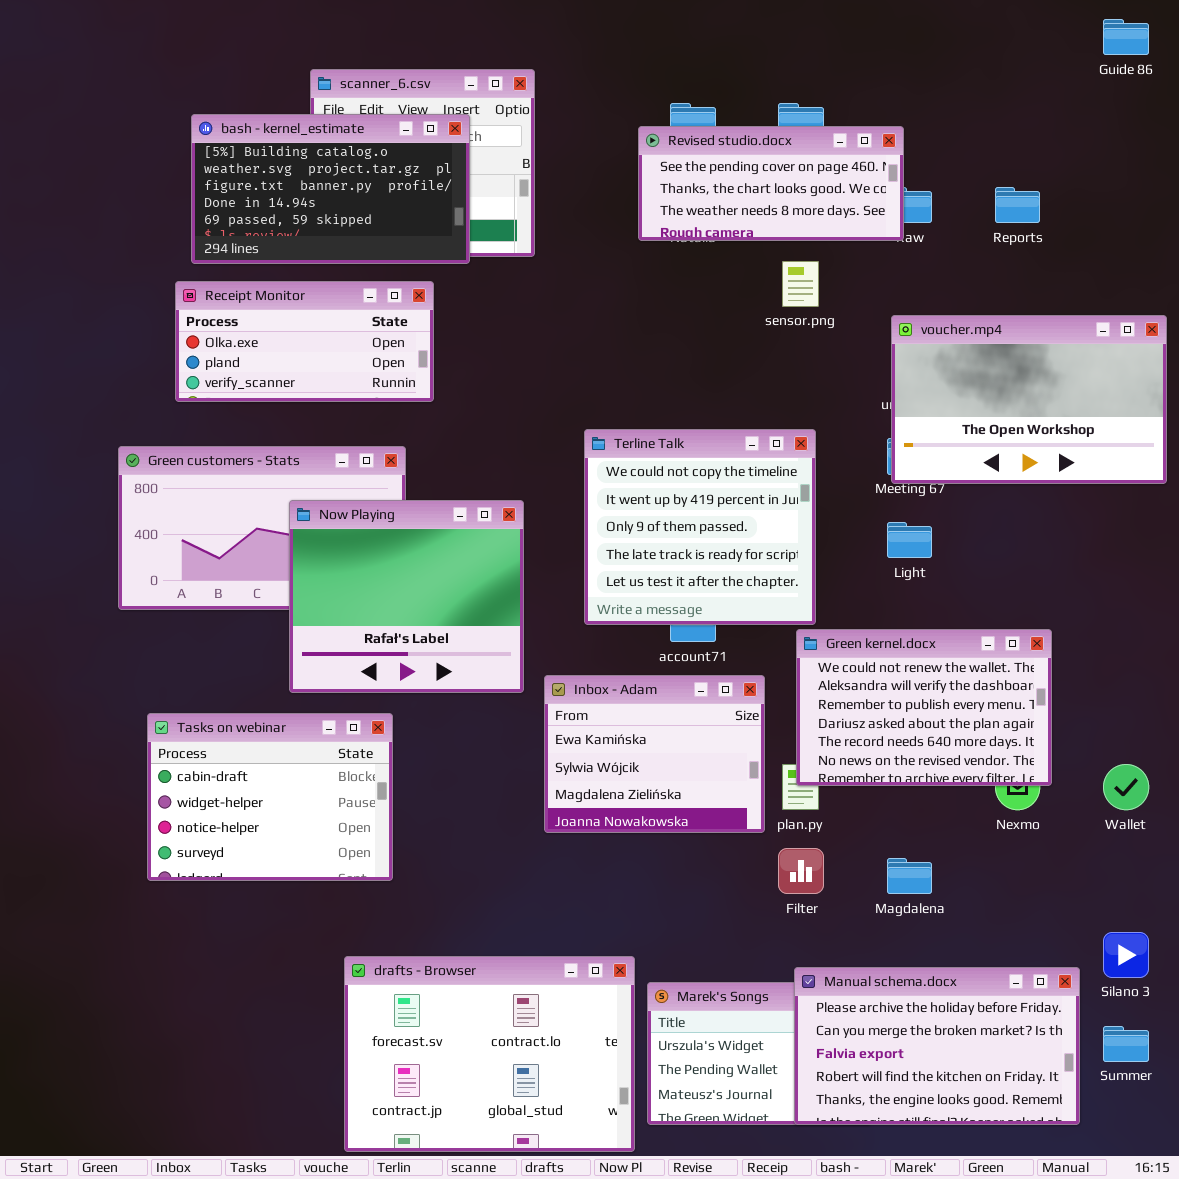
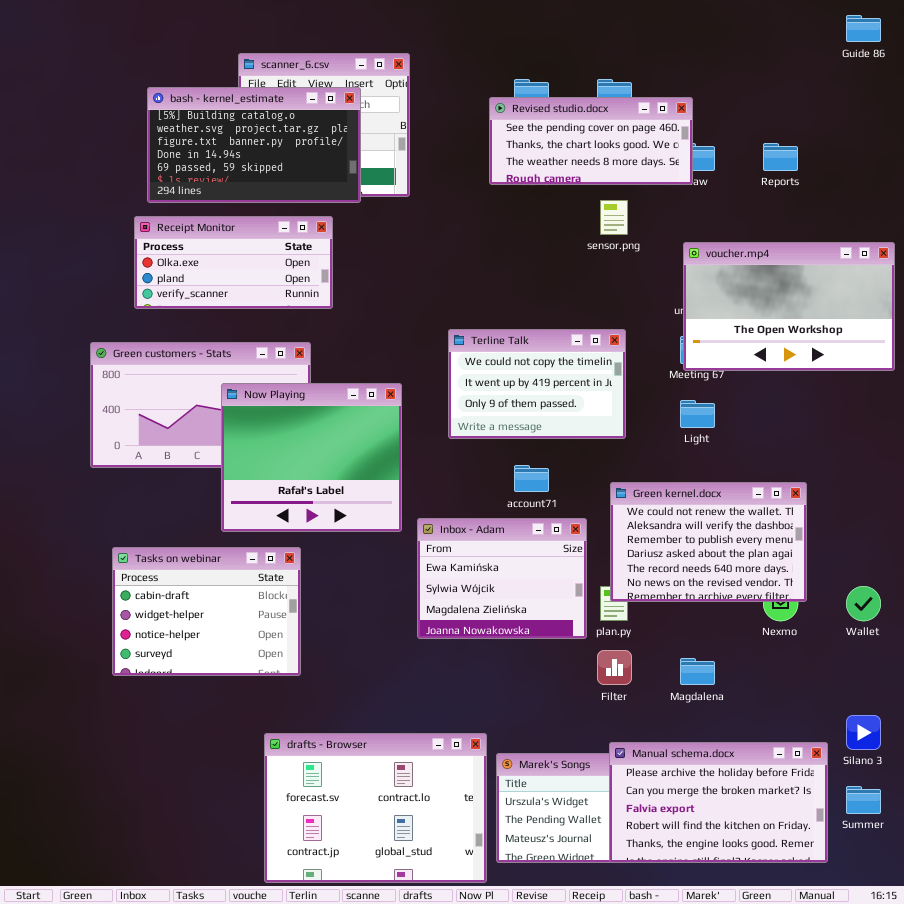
Terline Talk: [584,429,816,625] -> [448,329,626,439], resized

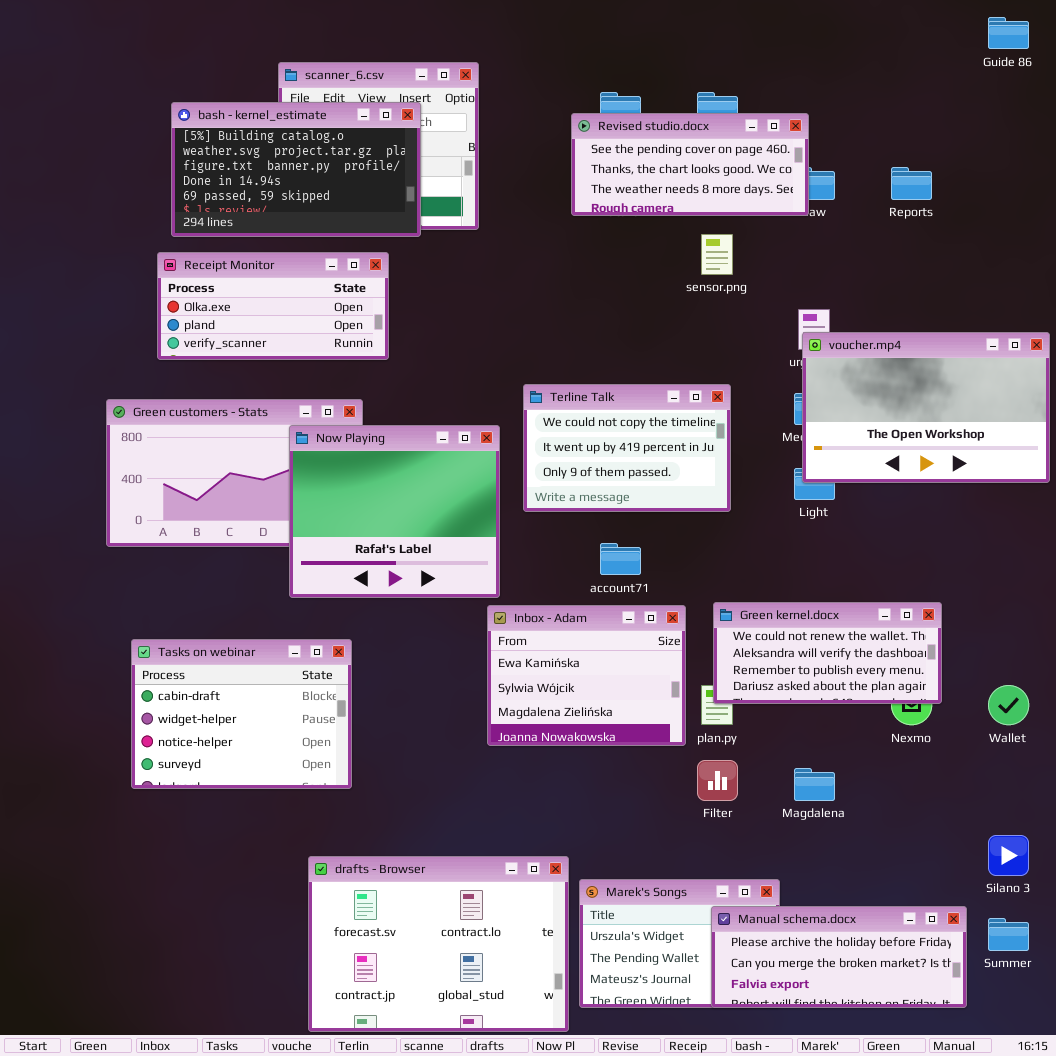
voucher.mp4: [683,242,895,371] -> [802,332,1050,483], moved
Now Playing: [221,383,402,532] -> [289,425,500,598], moved
Green kernel.docx: [610,482,807,602] -> [713,602,942,704], resized
Manual schema.docx: [609,742,828,863] -> [711,906,967,1008], resized

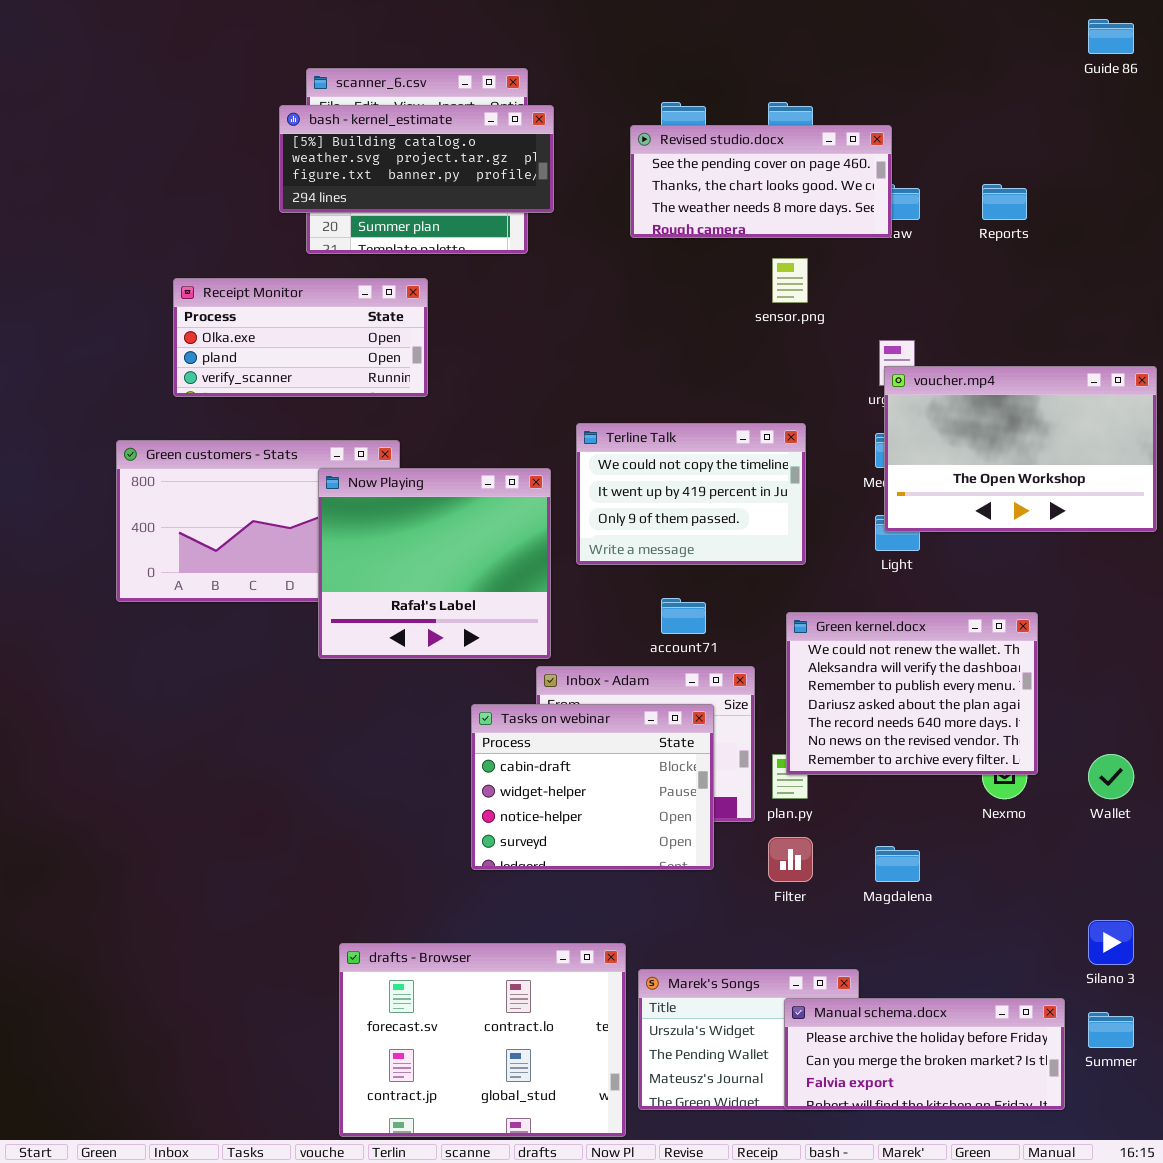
bash - kernel_estimate: [171,102,421,237] -> [279,105,554,213], moved, resized
Green kernel.docx: [713,602,942,704] -> [786,612,1038,775], resized
Tasks on webinar: [131,639,352,789] -> [471,704,714,870], moved

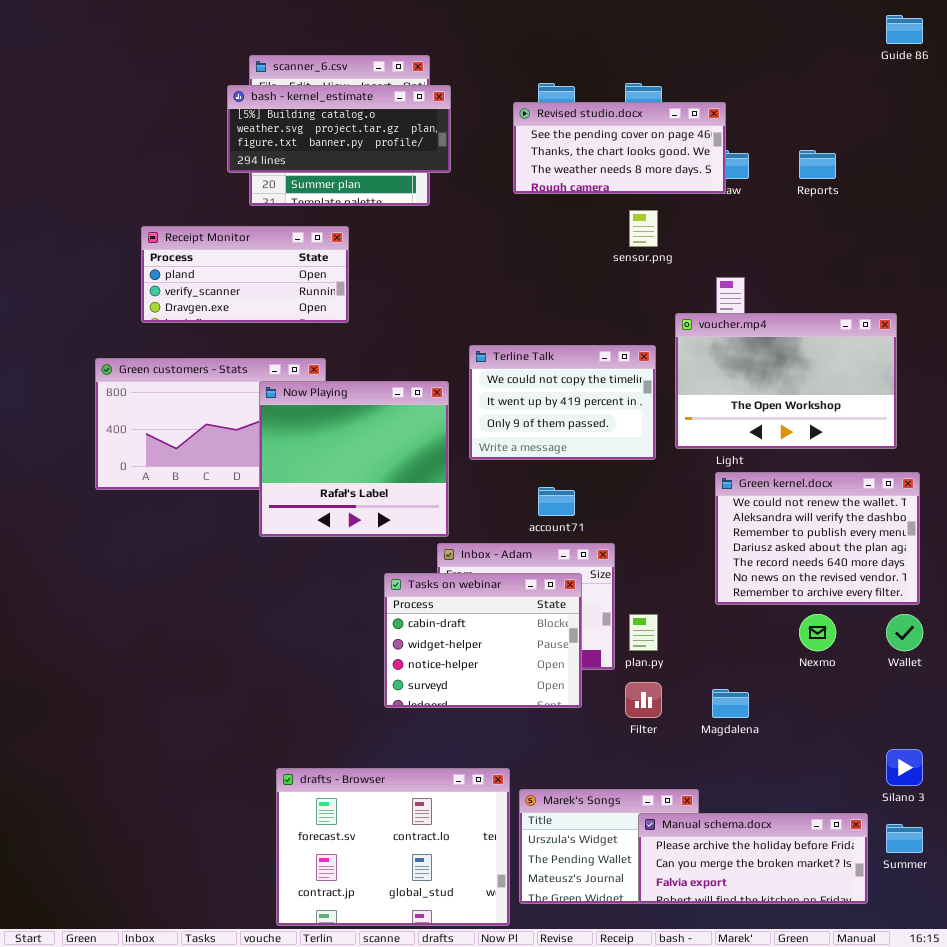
Receipt Monitor: [173,278,428,397] -> [141,226,349,323], scrolled down 1 row
voucher.mp4: [884,366,1157,532] -> [675,313,897,449], moved
Green kernel.docx: [786,612,1038,775] -> [715,472,920,605], moved

